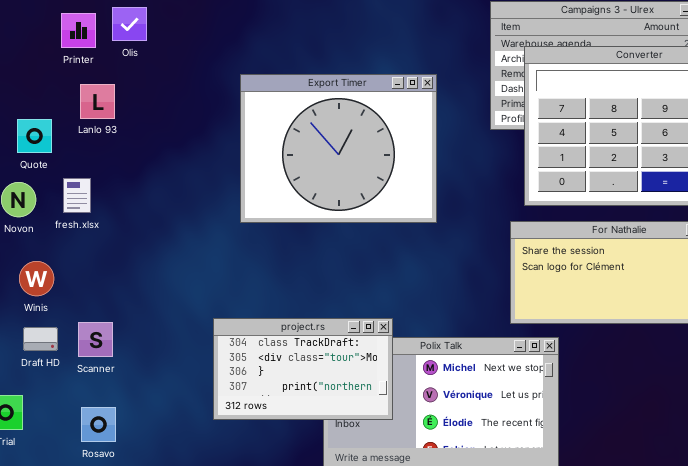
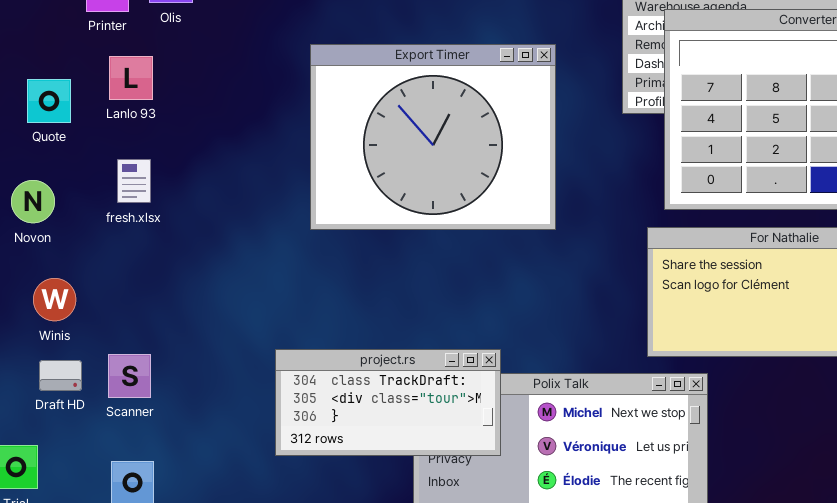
Quote: [17,119,52,153] -> [27,79,71,123], moved
fresh.xlsx: [63,178,91,213] -> [117,159,151,203], moved
project.rs: [213,318,393,420] -> [275,349,501,456], resized

